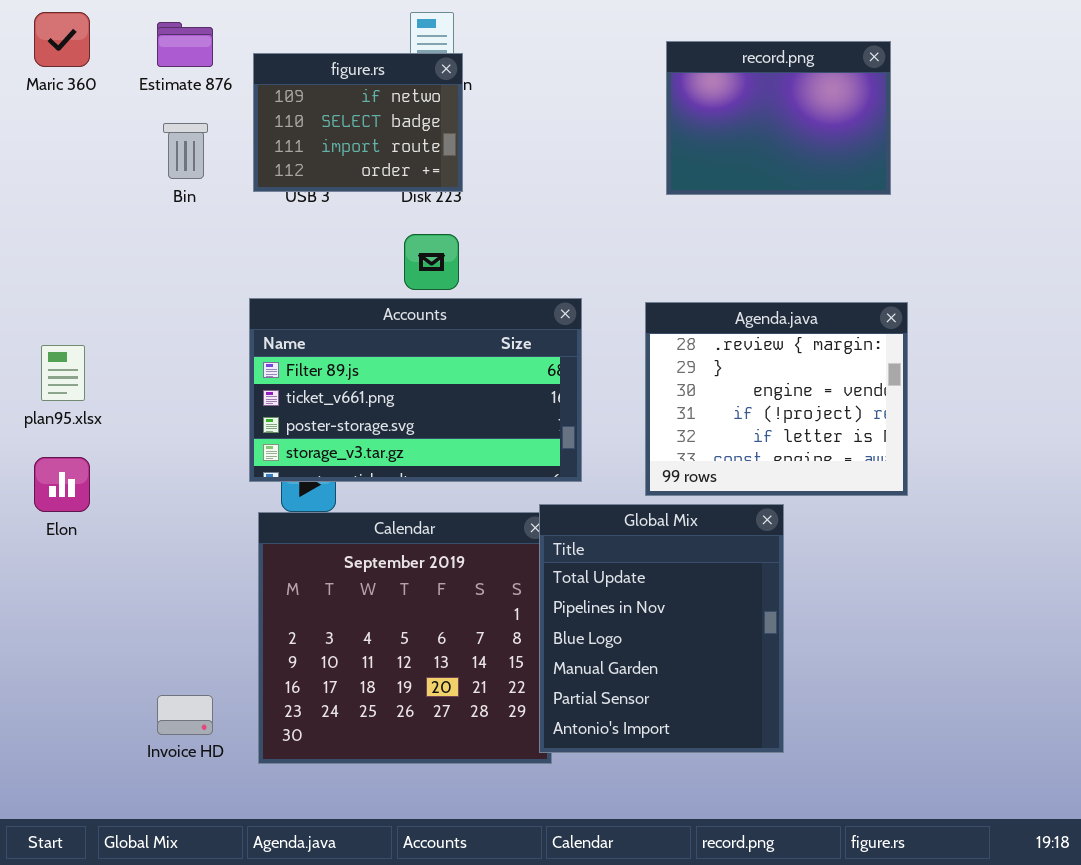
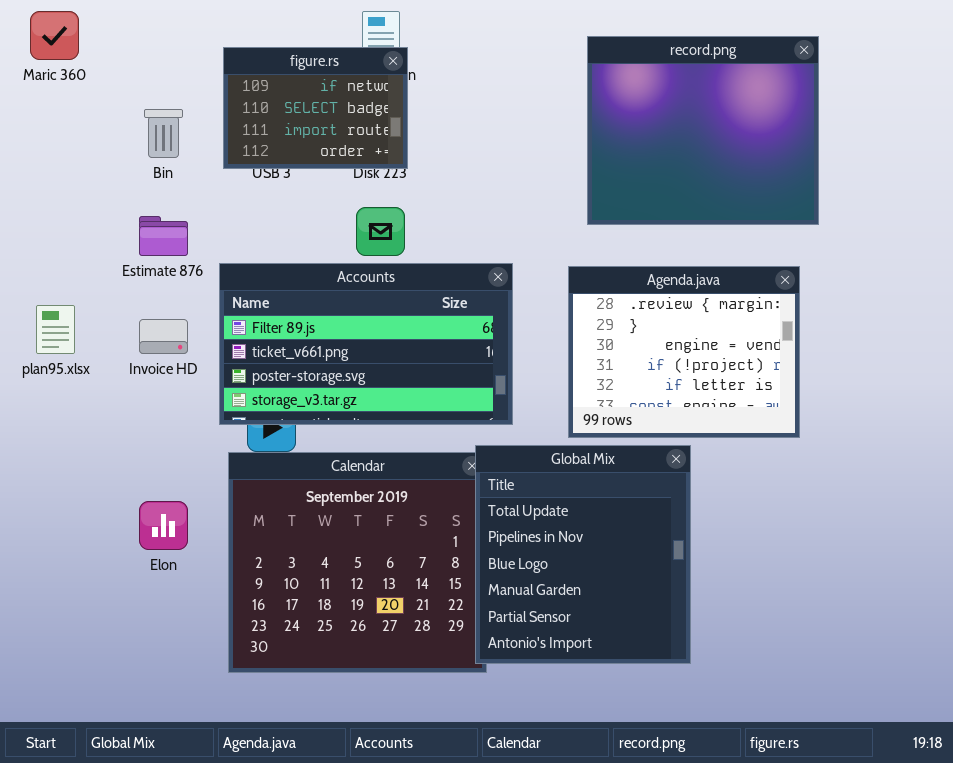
Estimate 876: [157,22,213,67] -> [139,216,188,256], moved
record.png: [666,41,891,195] -> [587,36,819,225], resized
Elon: [34,457,90,512] -> [139,501,188,550], moved
Invoice HD: [157,695,213,735] -> [139,319,188,354], moved

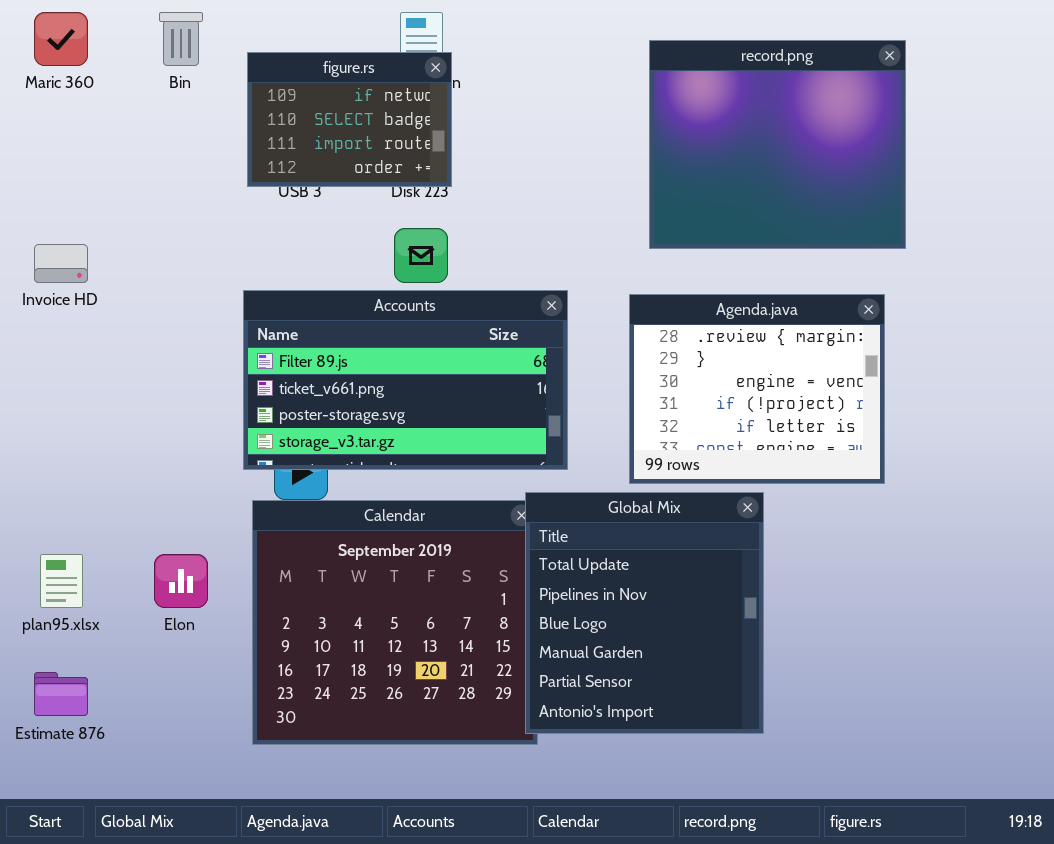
Bin: [144,109,183,158] -> [159,12,203,66], moved
Estimate 876: [139,216,188,256] -> [34,672,88,716], moved
plan95.xlsx: [36,305,75,354] -> [40,554,83,608], moved
Invoice HD: [139,319,188,354] -> [34,244,88,283], moved

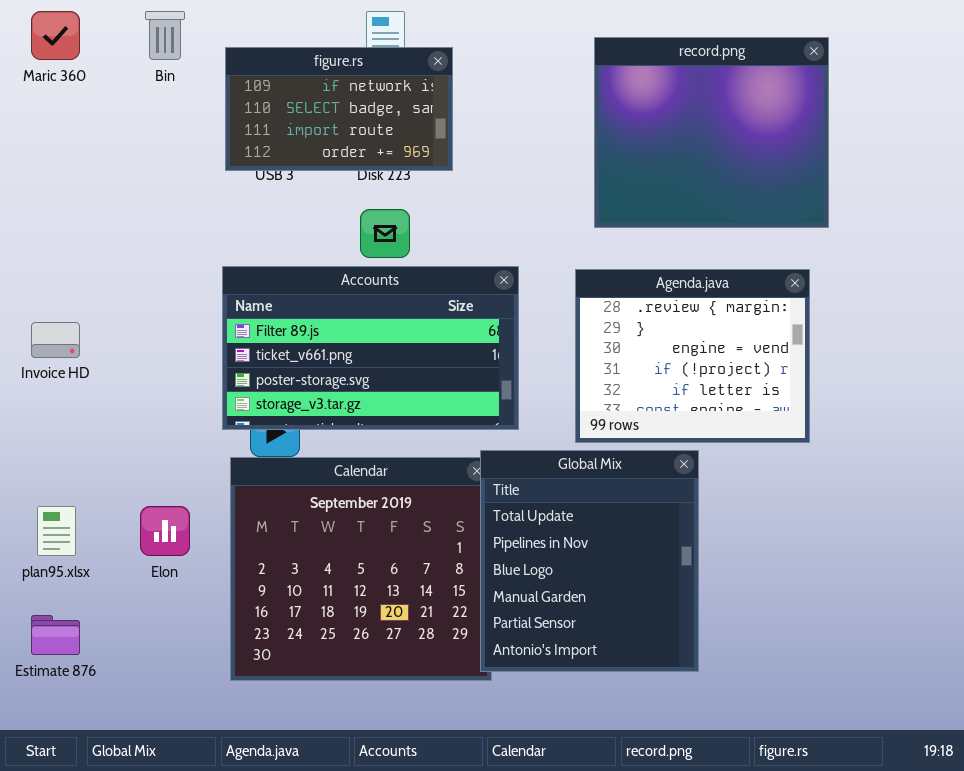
figure.rs: [247,52,452,187] -> [225,47,453,171], resized
Invoice HD: [34,244,88,283] -> [31,322,80,358], moved

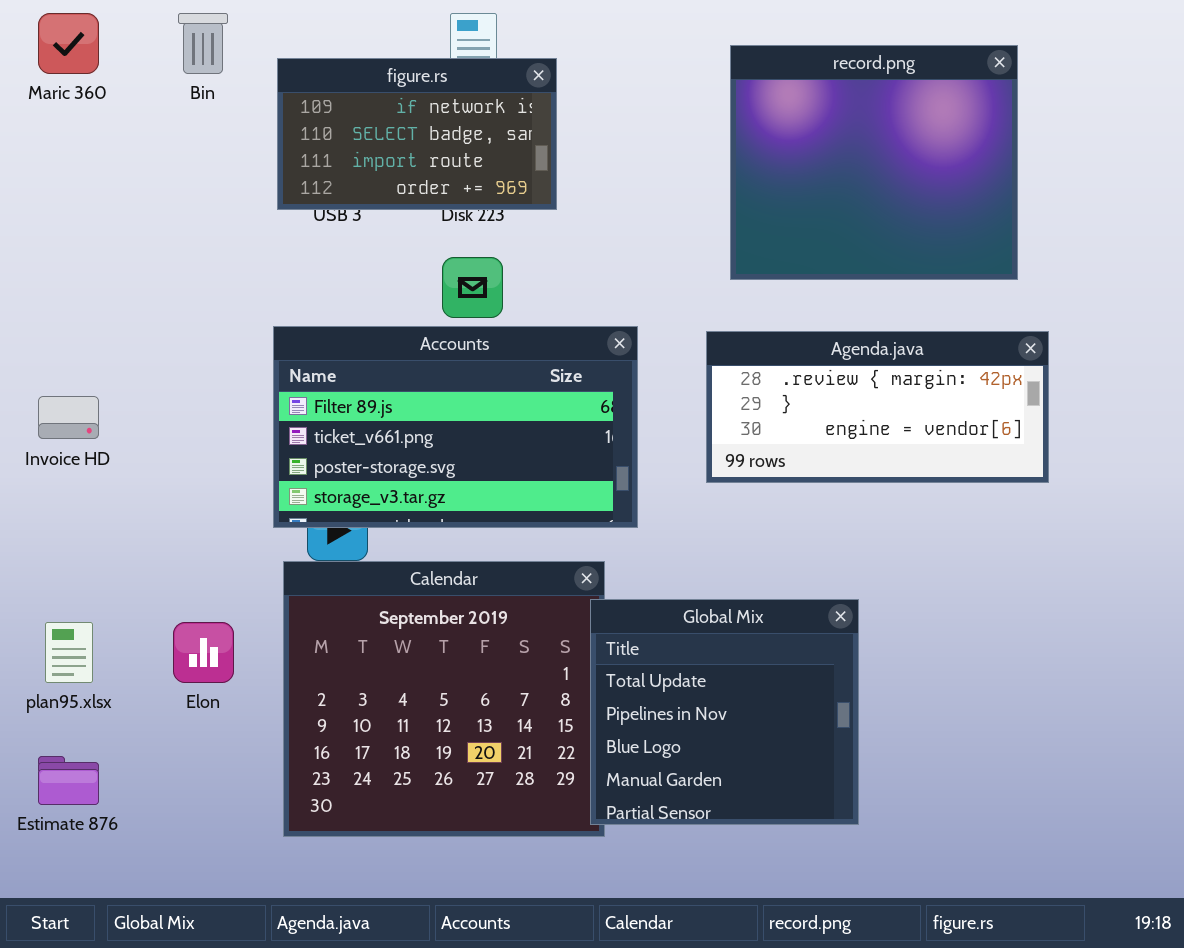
Agenda.java: [575,269,810,443] -> [706,331,1049,483], resized
Global Mix: [480,450,699,672] -> [590,599,859,825], resized

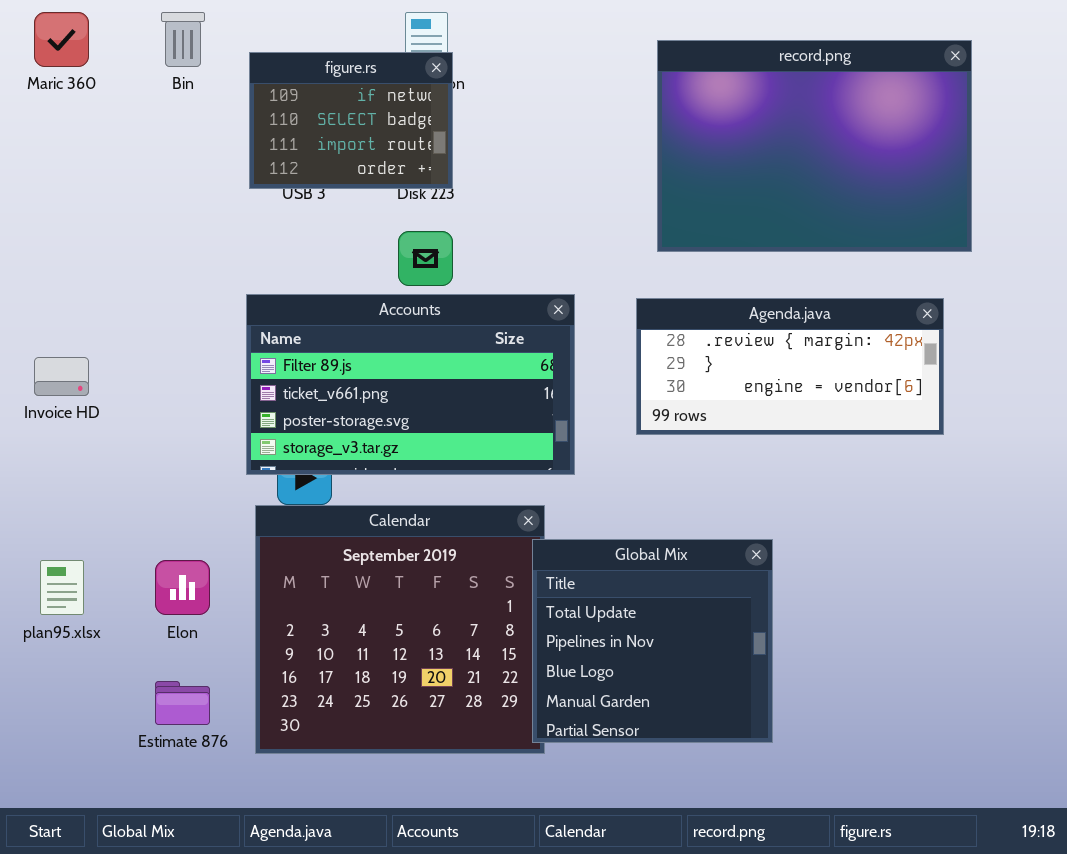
record.png: [730,45,1018,280] -> [657,40,972,252], resized
figure.rs: [277,58,557,210] -> [249,52,453,189], resized
Estimate 876: [38,756,99,805] -> [155,681,210,725], moved

